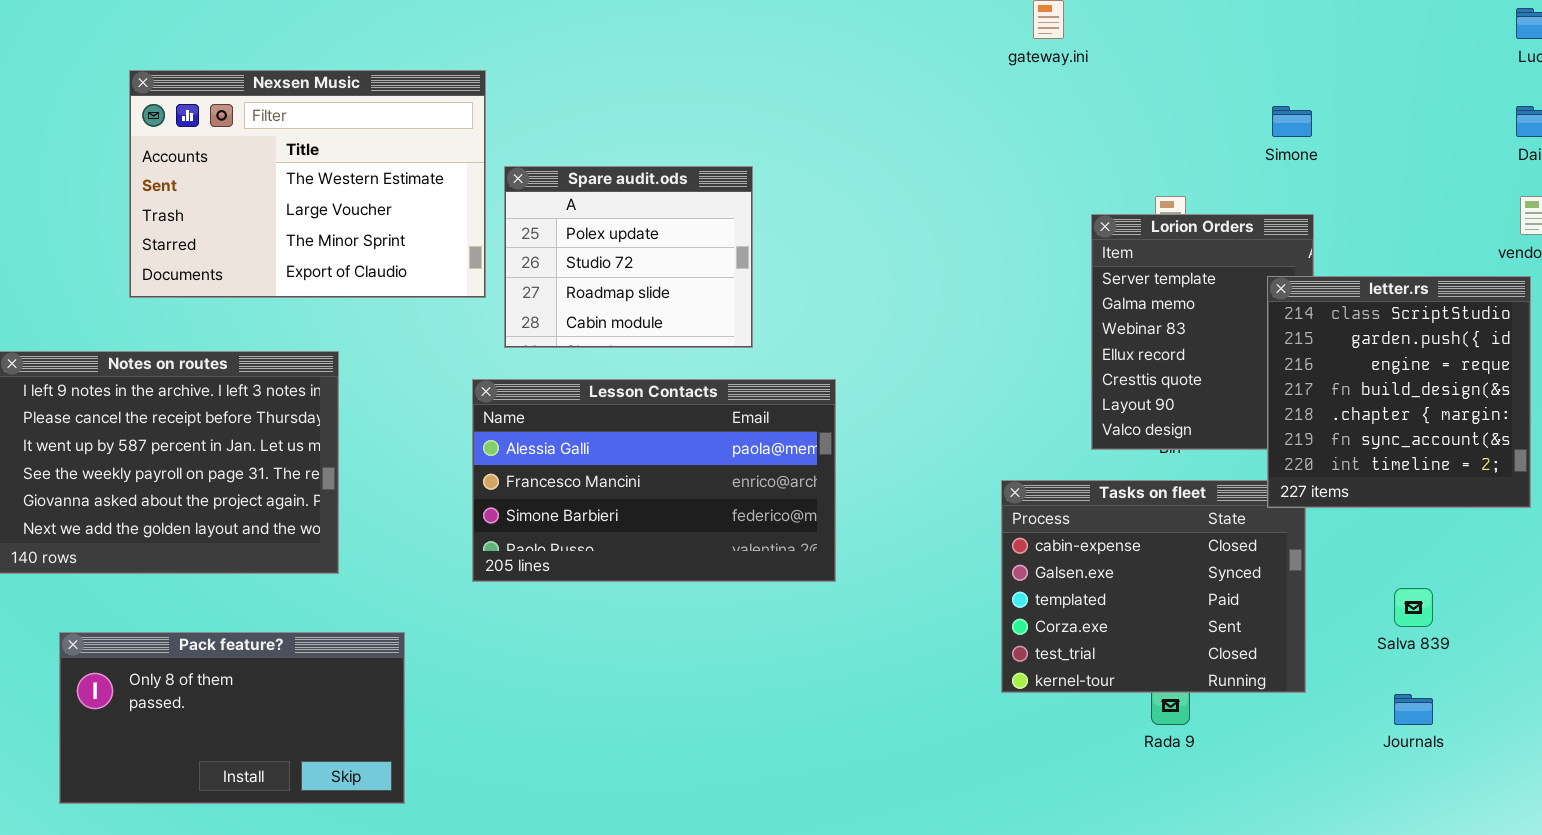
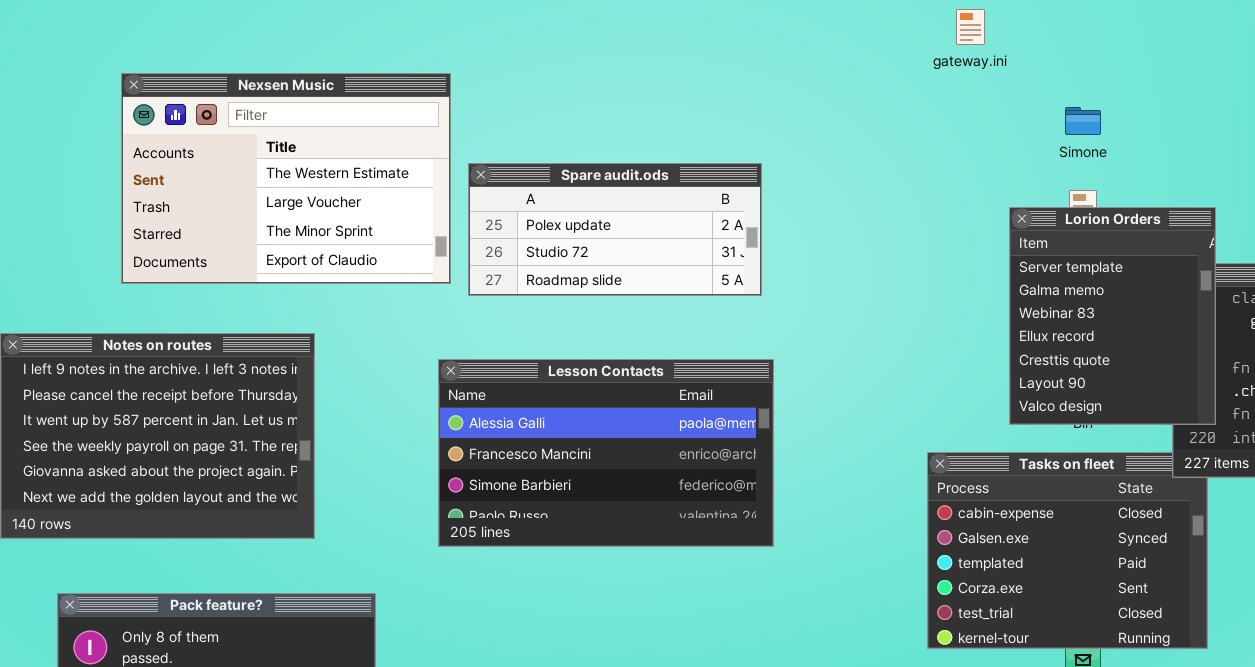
Simone: [1272,106,1312,137] -> [1065,107,1101,135], moved
Spare audit.ods: [504,166,753,348] -> [468,163,762,296], resized
Lorion Orders: [1091,214,1314,450] -> [1009,207,1216,425], raised

